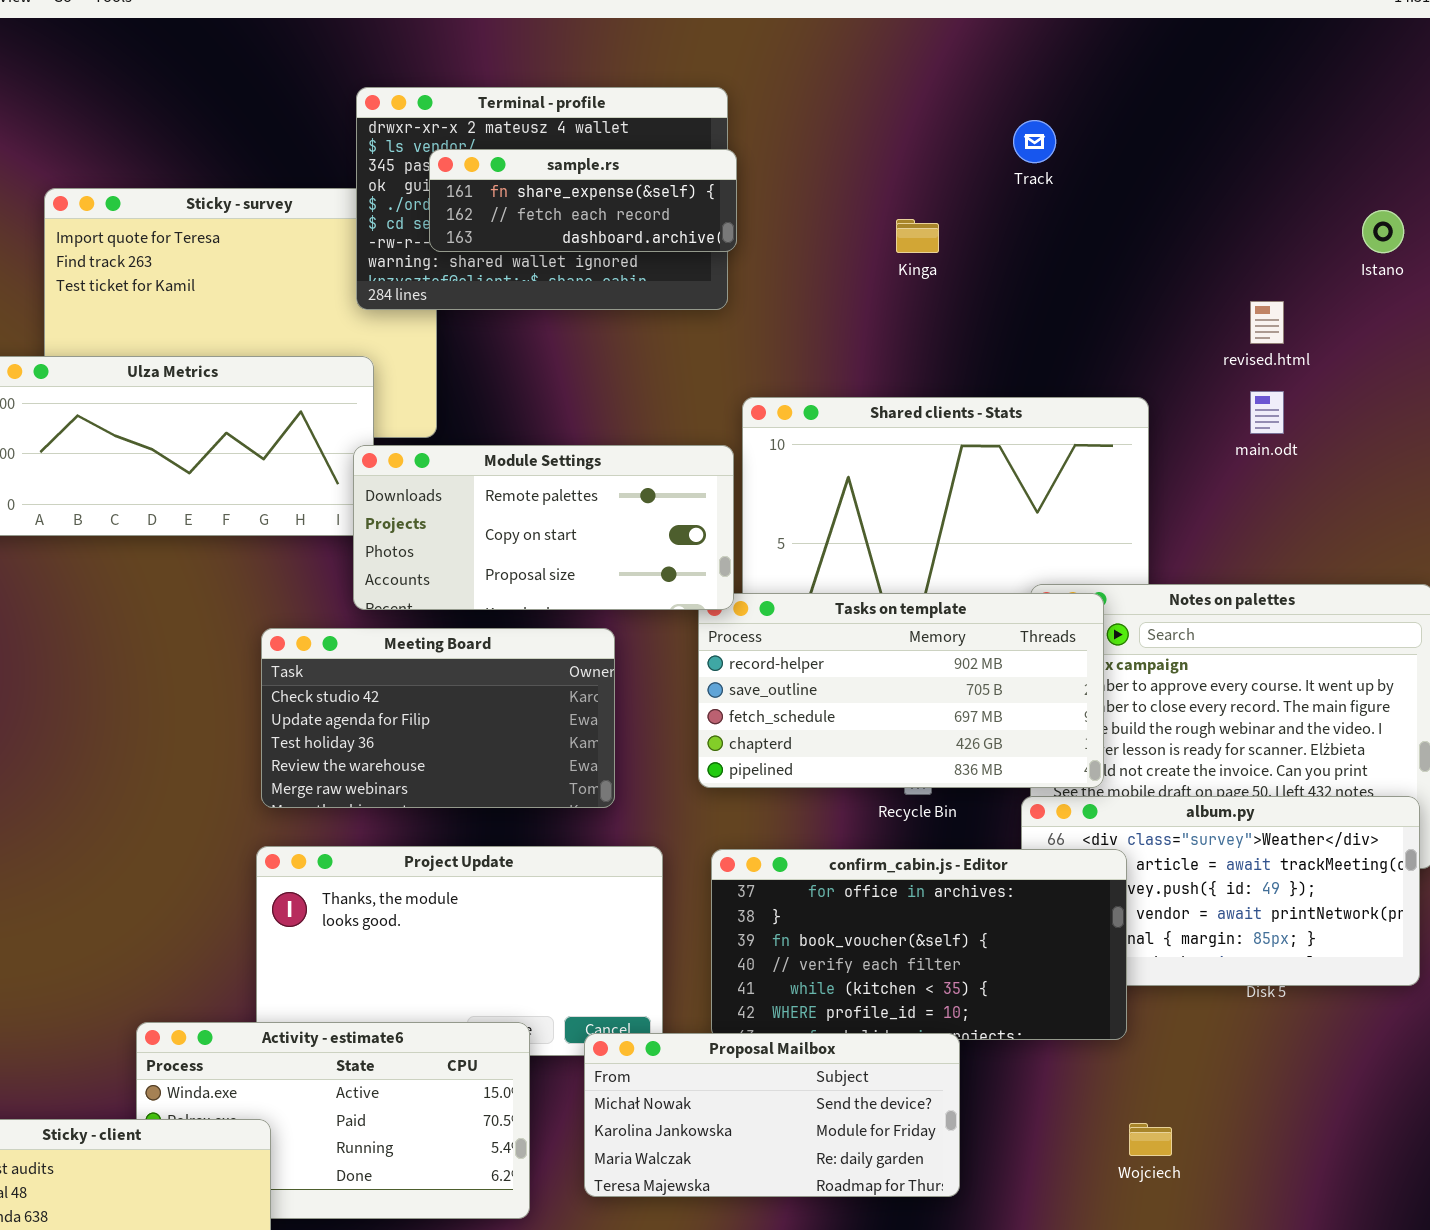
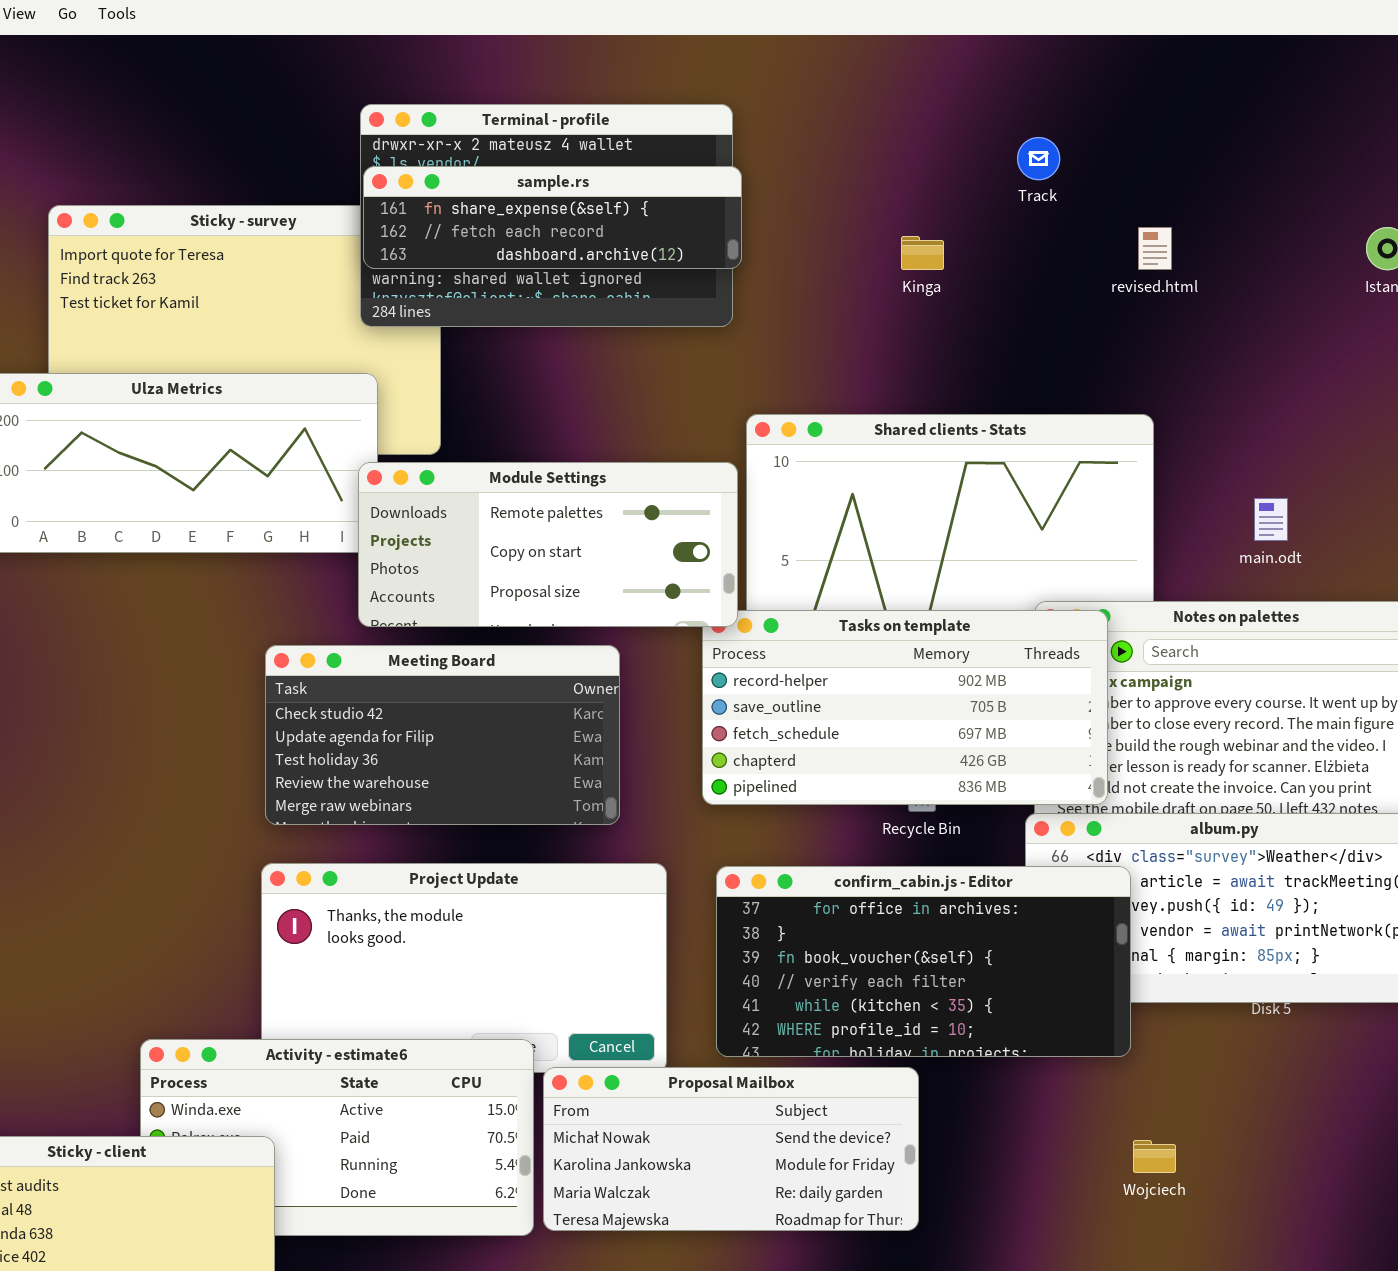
sample.rs: [429,149,737,252] -> [363,166,742,269], resized
revised.html: [1250,301,1284,344] -> [1138,227,1172,270], moved
main.odt: [1250,391,1284,434] -> [1254,498,1288,541], moved
Proposal Mailbox: [584,1033,960,1197] -> [543,1067,919,1231], moved

